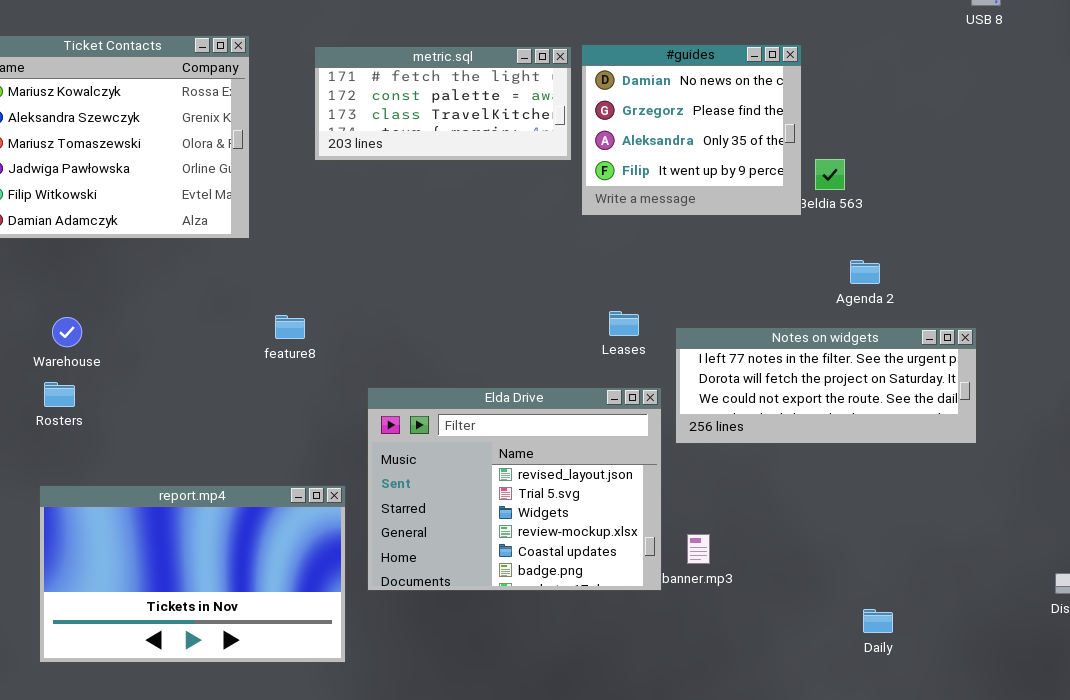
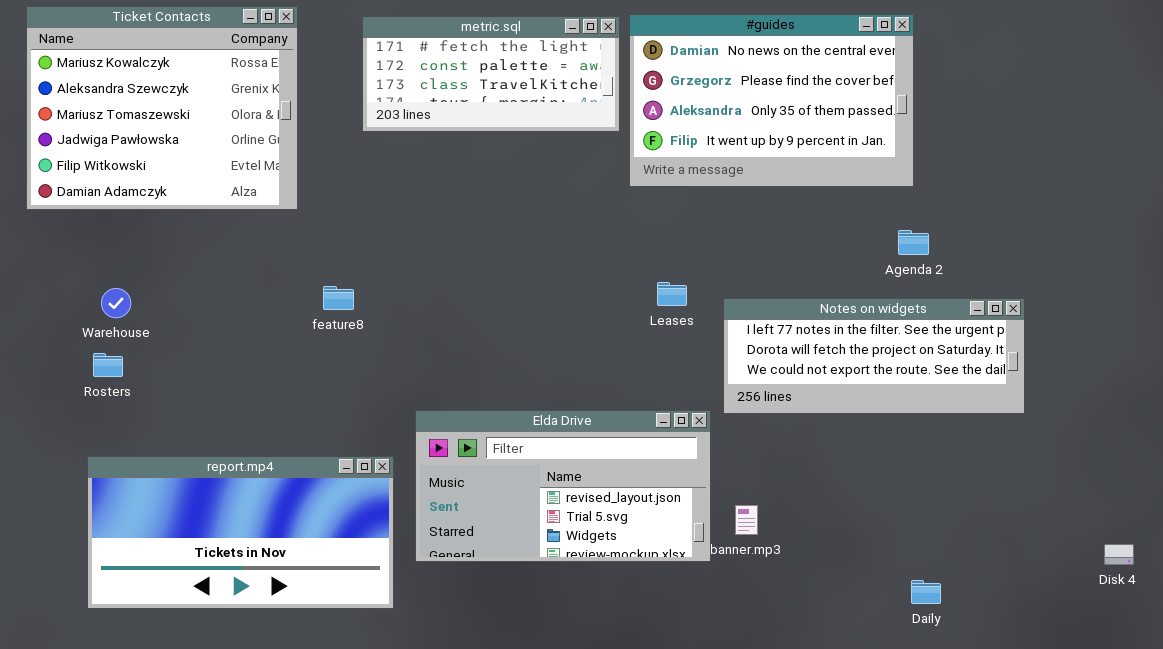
#guides: [581,44,802,216] -> [629,14,914,187], resized
Elda Drive: [367,387,662,591] -> [415,410,711,562], resized
report.mp4: [39,485,346,663] -> [87,456,394,609], resized

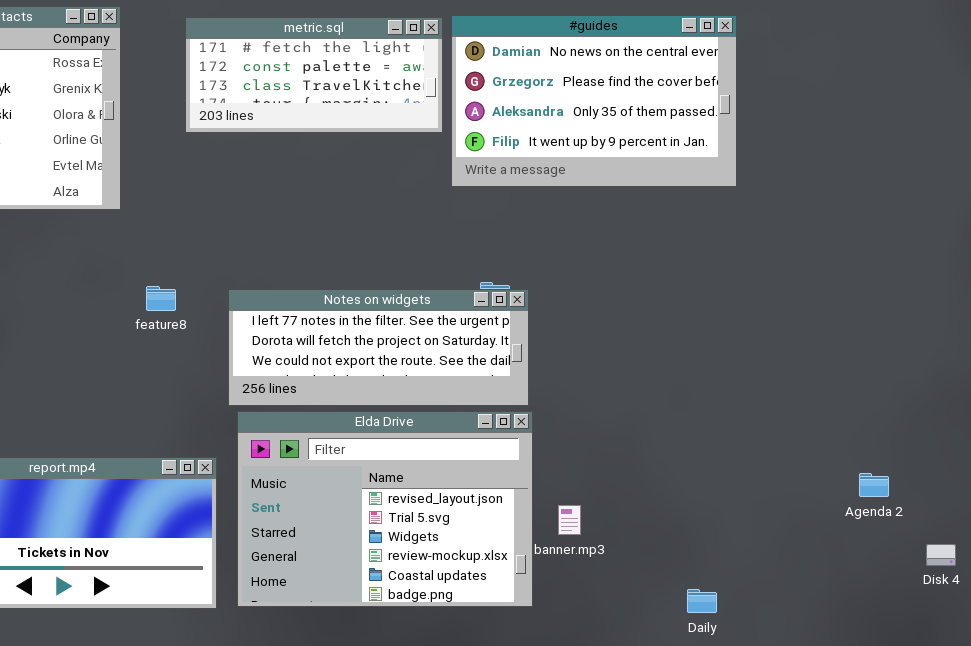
Agenda 2: [898,230,929,255] -> [859,473,889,497], moved
Notes on widgets: [723,298,1025,414] -> [228,289,529,406], moved
Elda Drive: [415,410,711,562] -> [237,411,533,607], resized
Daily: [911,580,941,604] -> [687,589,717,613], moved

